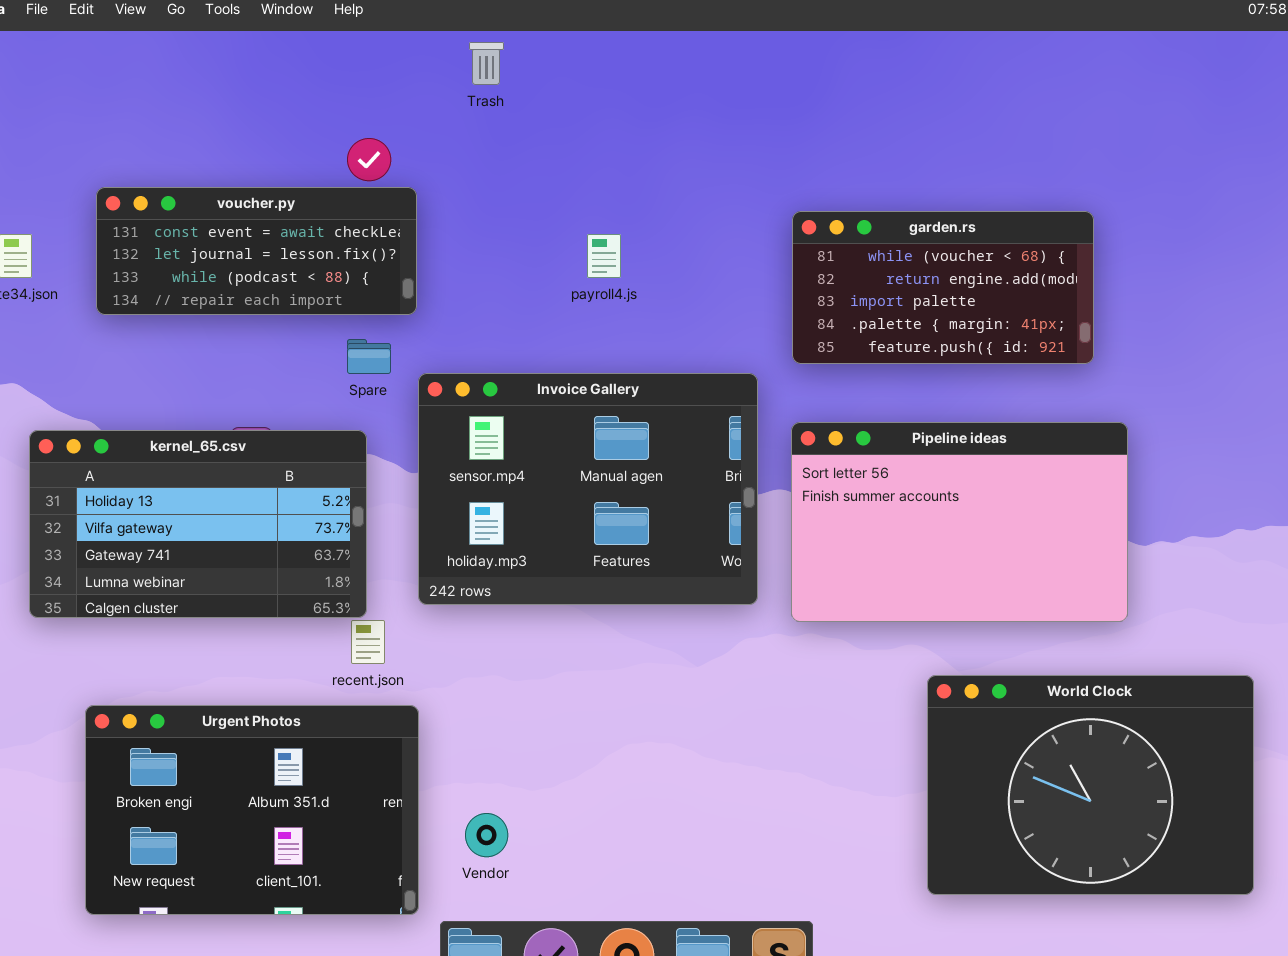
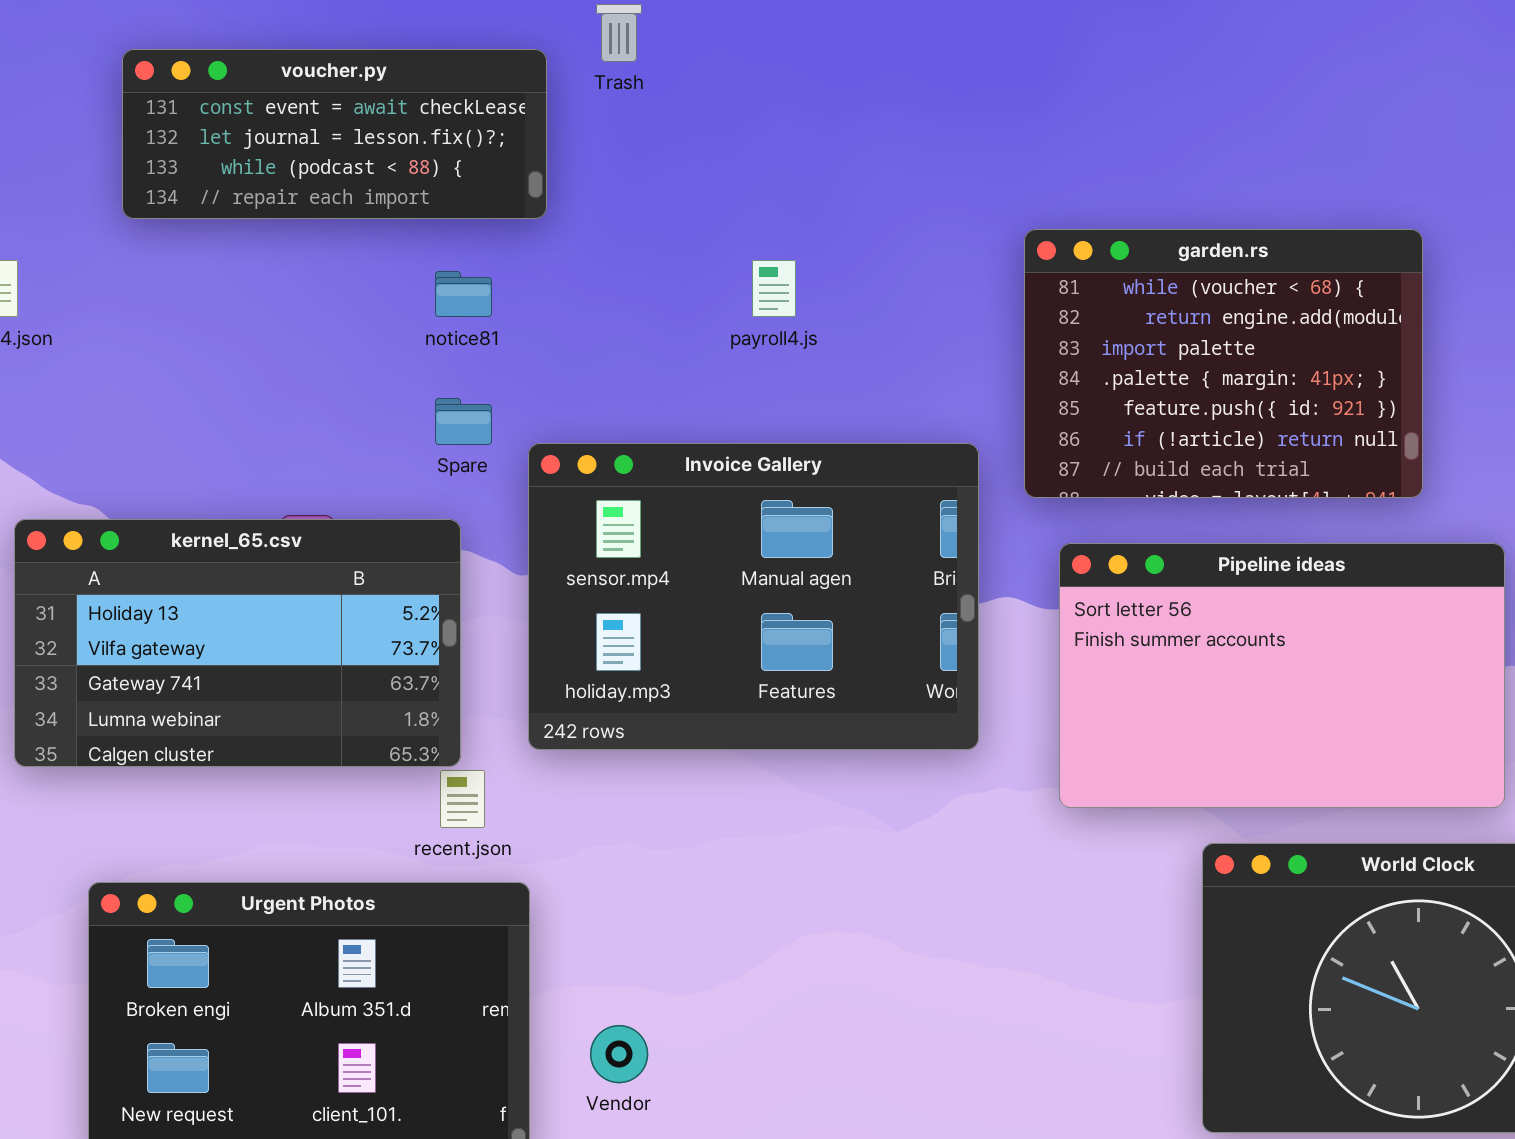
voucher.py: [96,187,417,315] -> [122,49,547,219], moved
garden.rs: [792,211,1094,364] -> [1024,229,1423,498], resized
Pipeline ideas: [791,422,1128,622] -> [1059,543,1505,808], moved

